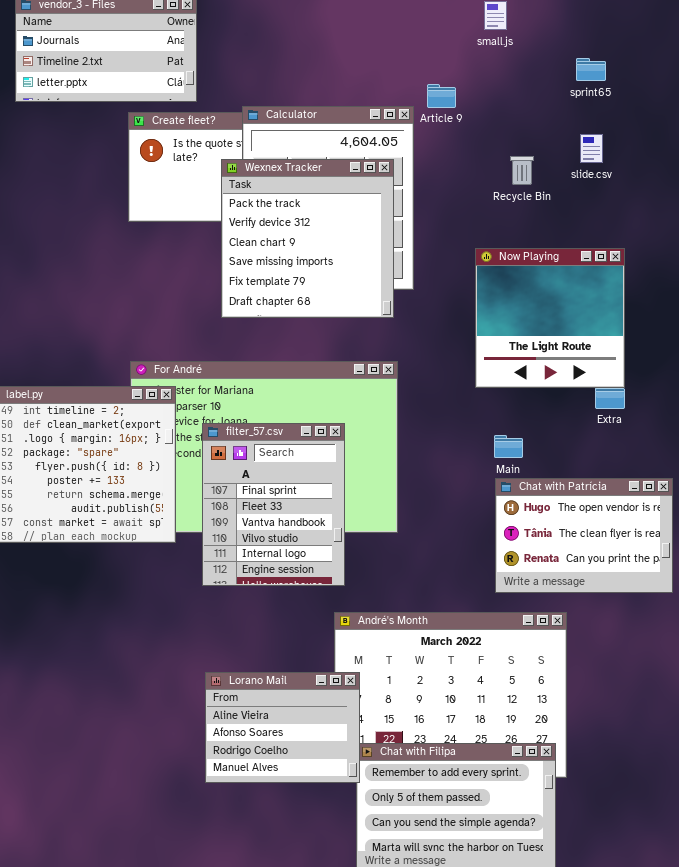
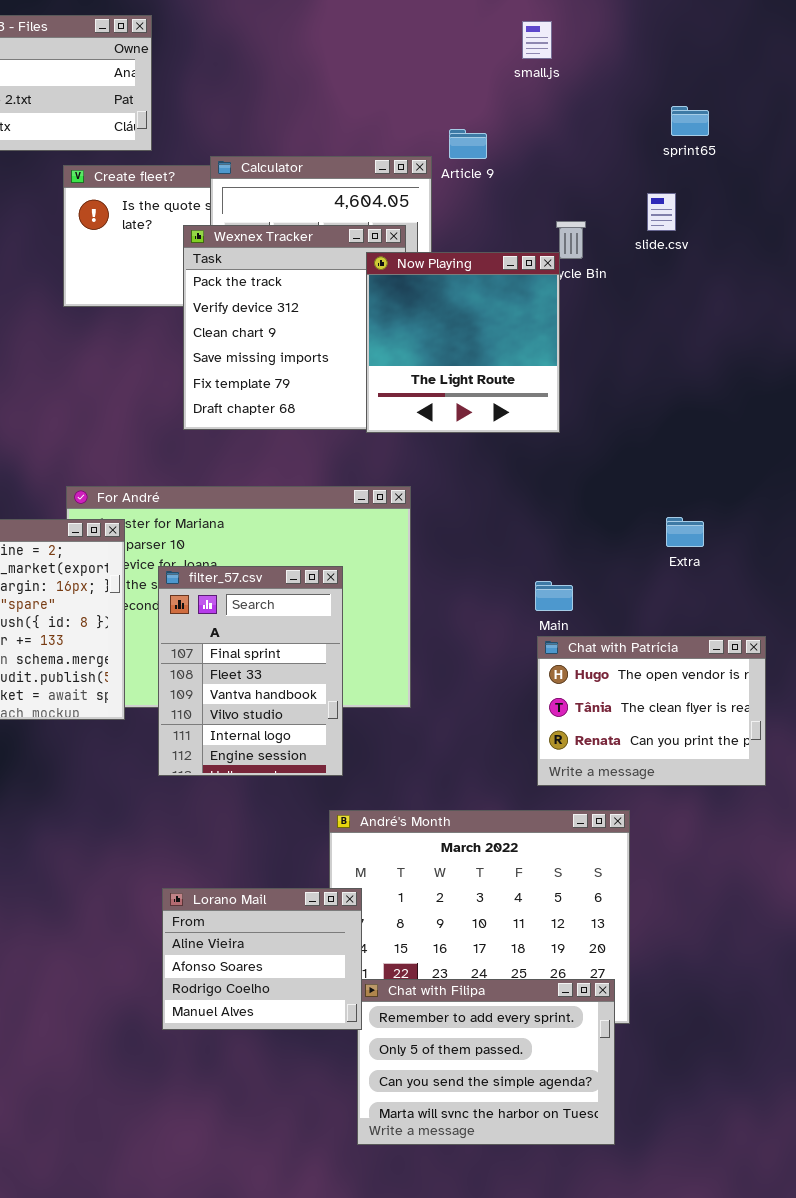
sprint65: [576,58,606,81] -> [671,106,709,136], moved
Now Playing: [475,248,625,388] -> [366,252,560,433], moved

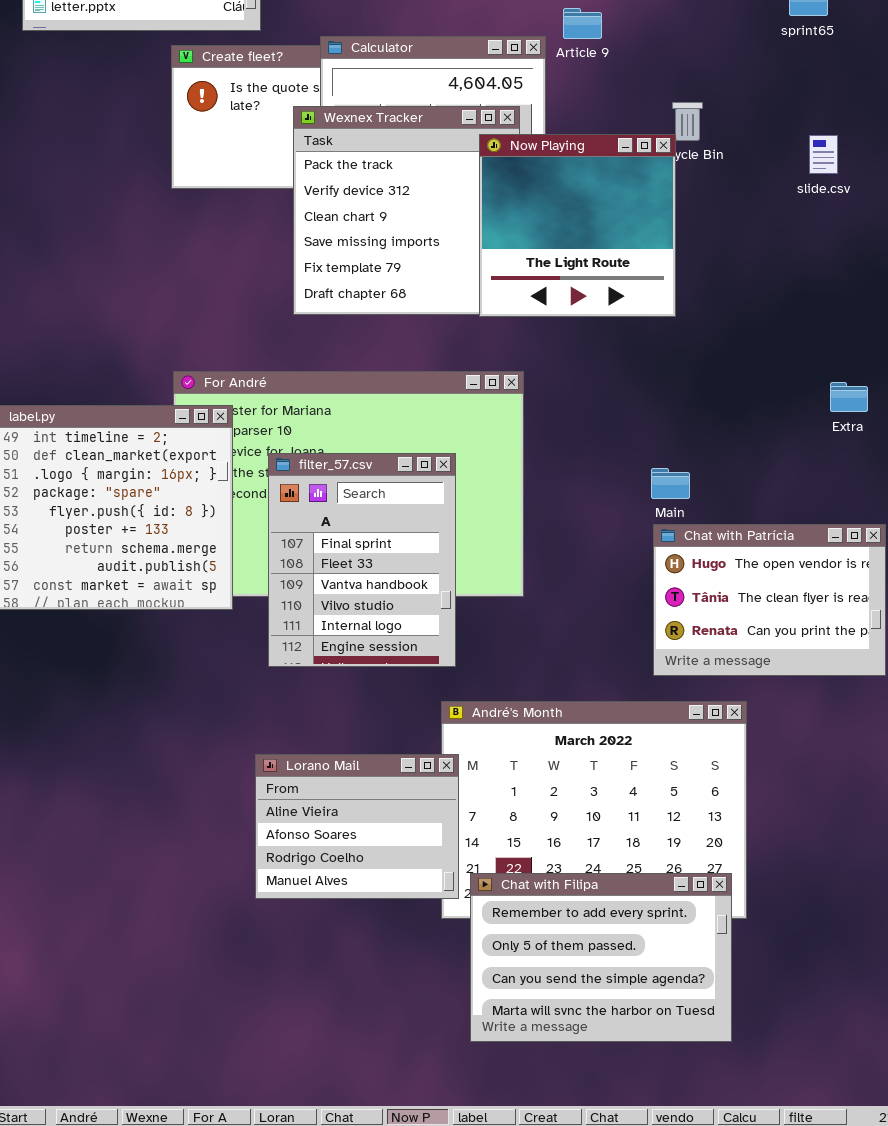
slide.csv: [647,193,676,231] -> [809,135,838,174], moved
Extra: [666,517,704,547] -> [830,382,868,412], moved
Lorano Mail: [162,888,362,1030] -> [255,754,459,899], moved

